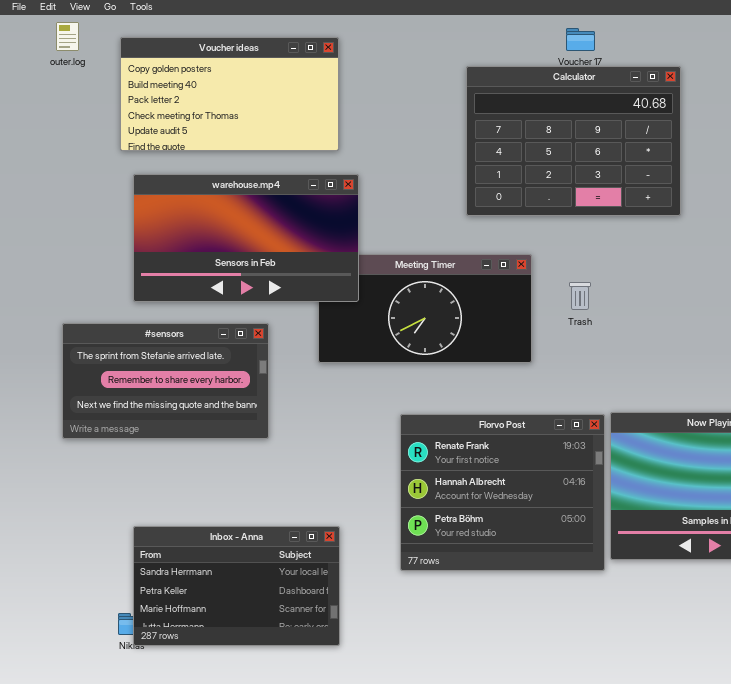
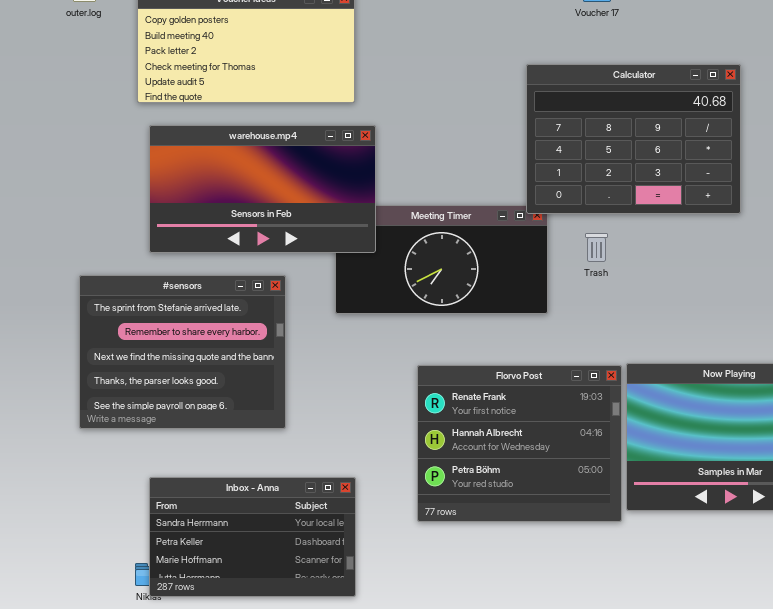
Calculator: [466,66,681,216] -> [526,64,741,214], moved
#sensors: [62,323,269,439] -> [79,275,286,429], resized

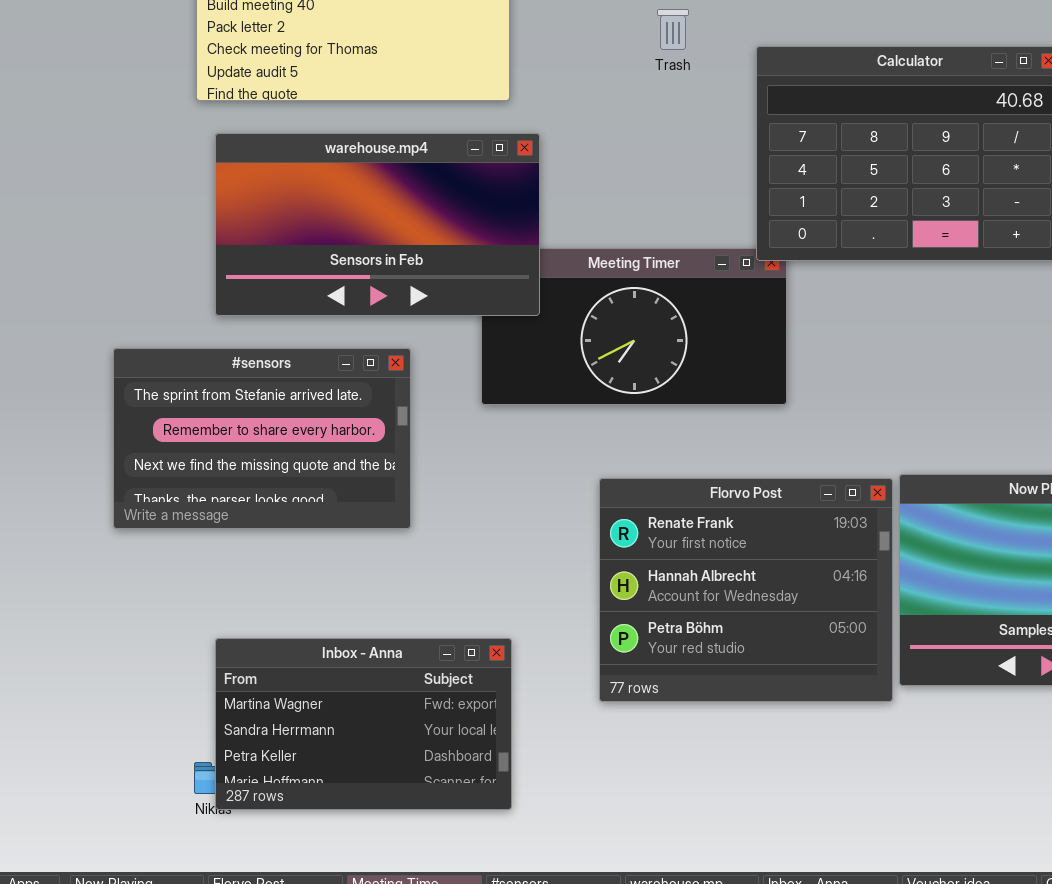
Trash: [585,233,608,262] -> [657,9,689,50], moved
#sensors: [79,275,286,429] -> [113,348,411,529], resized
Inbox - Anna: [149,477,356,597] -> [215,638,512,810], scrolled up 1 row

